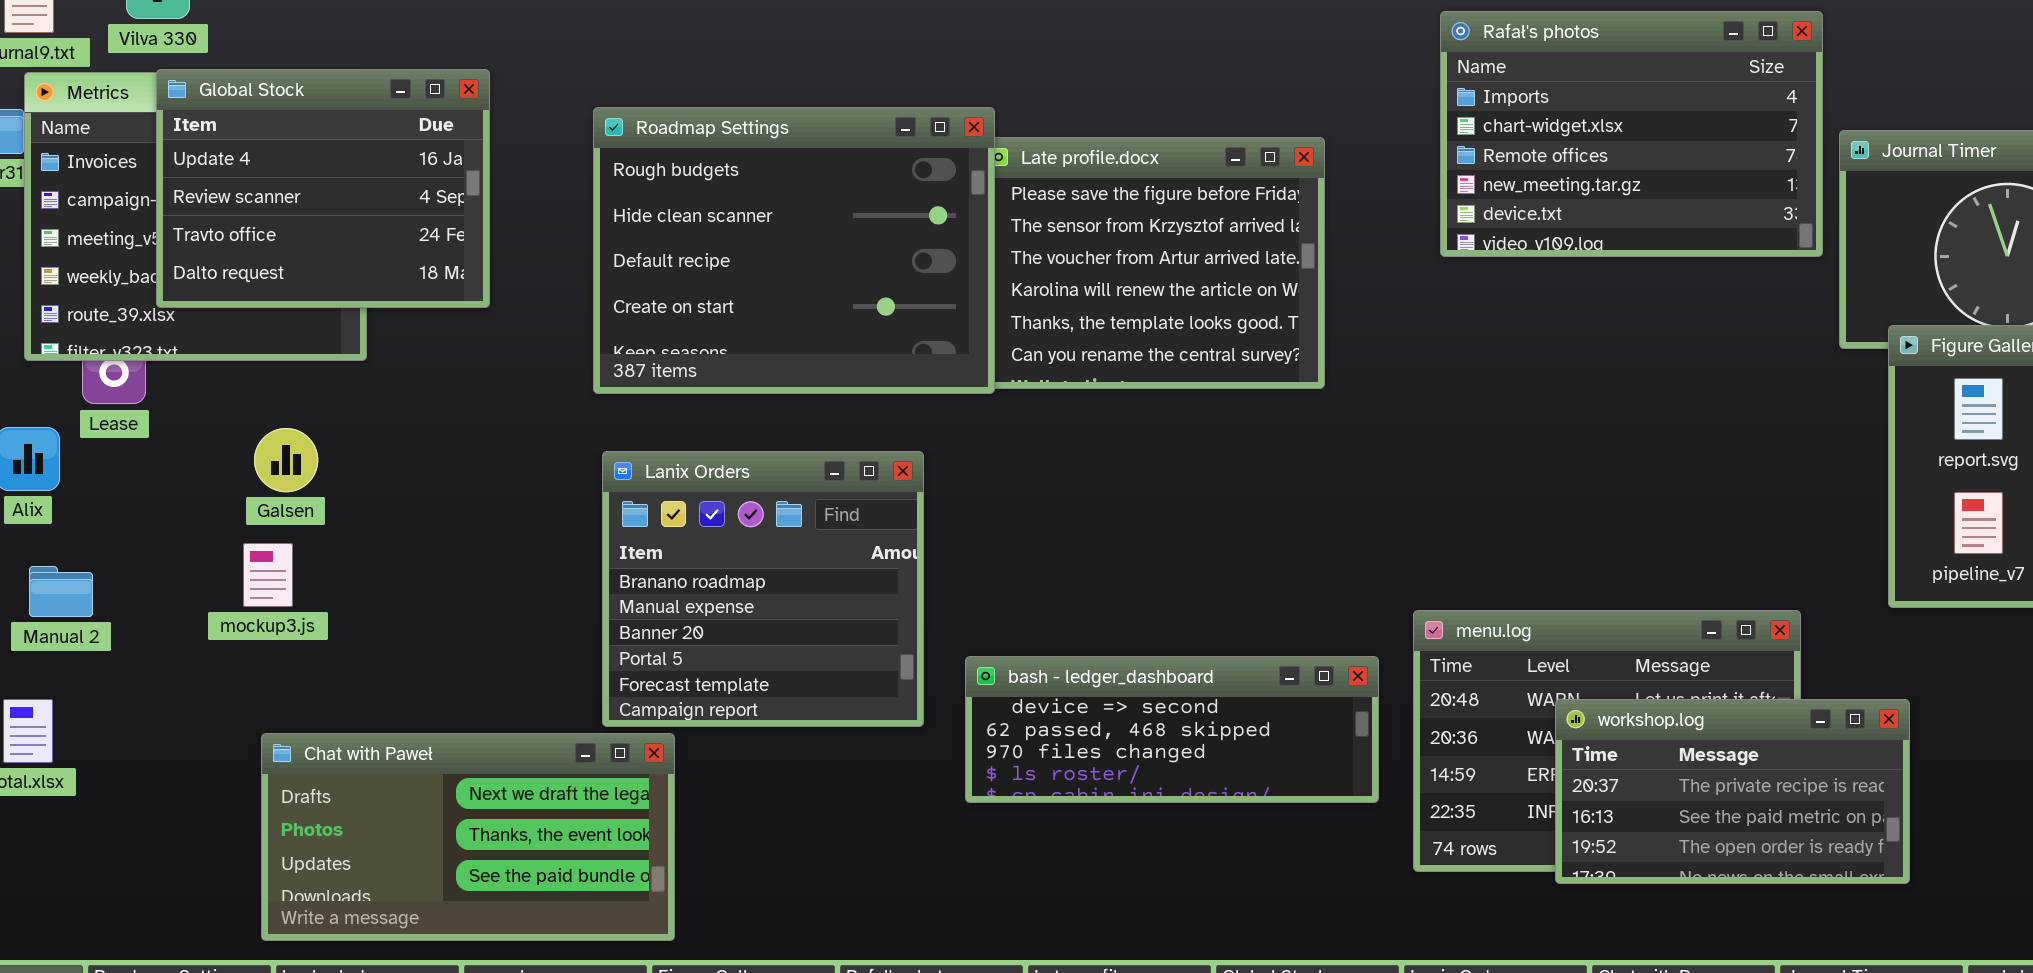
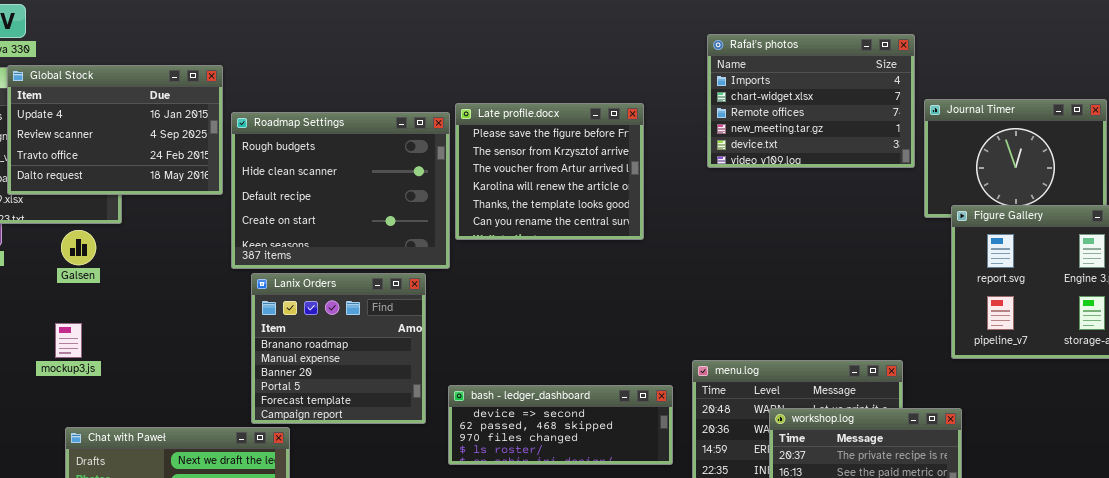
Global Stock: [156,69,490,308] -> [7,65,223,195], resized
Roadmap Settings: [593,107,995,394] -> [231,112,450,269], moved
Galsen: [254,428,318,492] -> [61,230,96,265], moved

